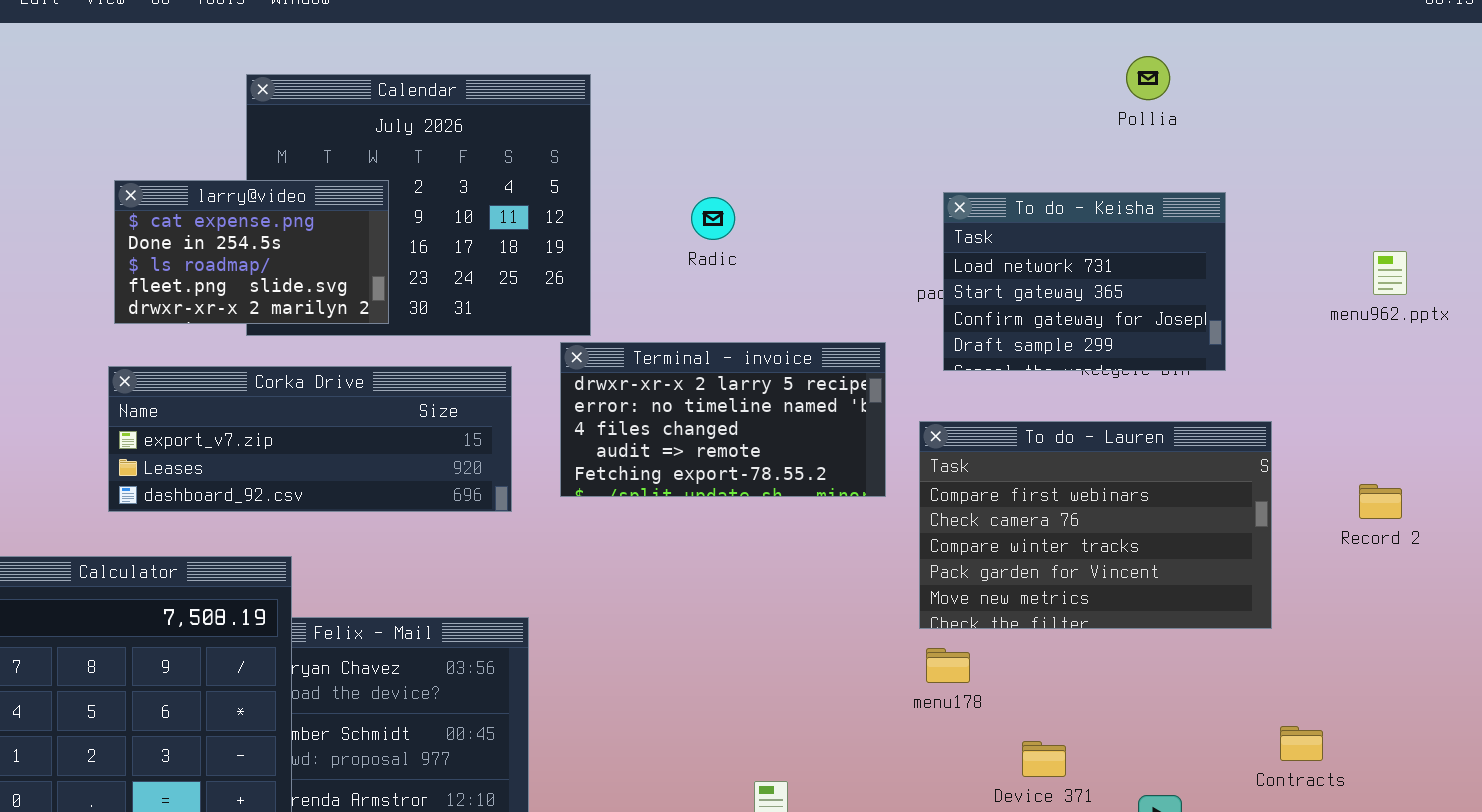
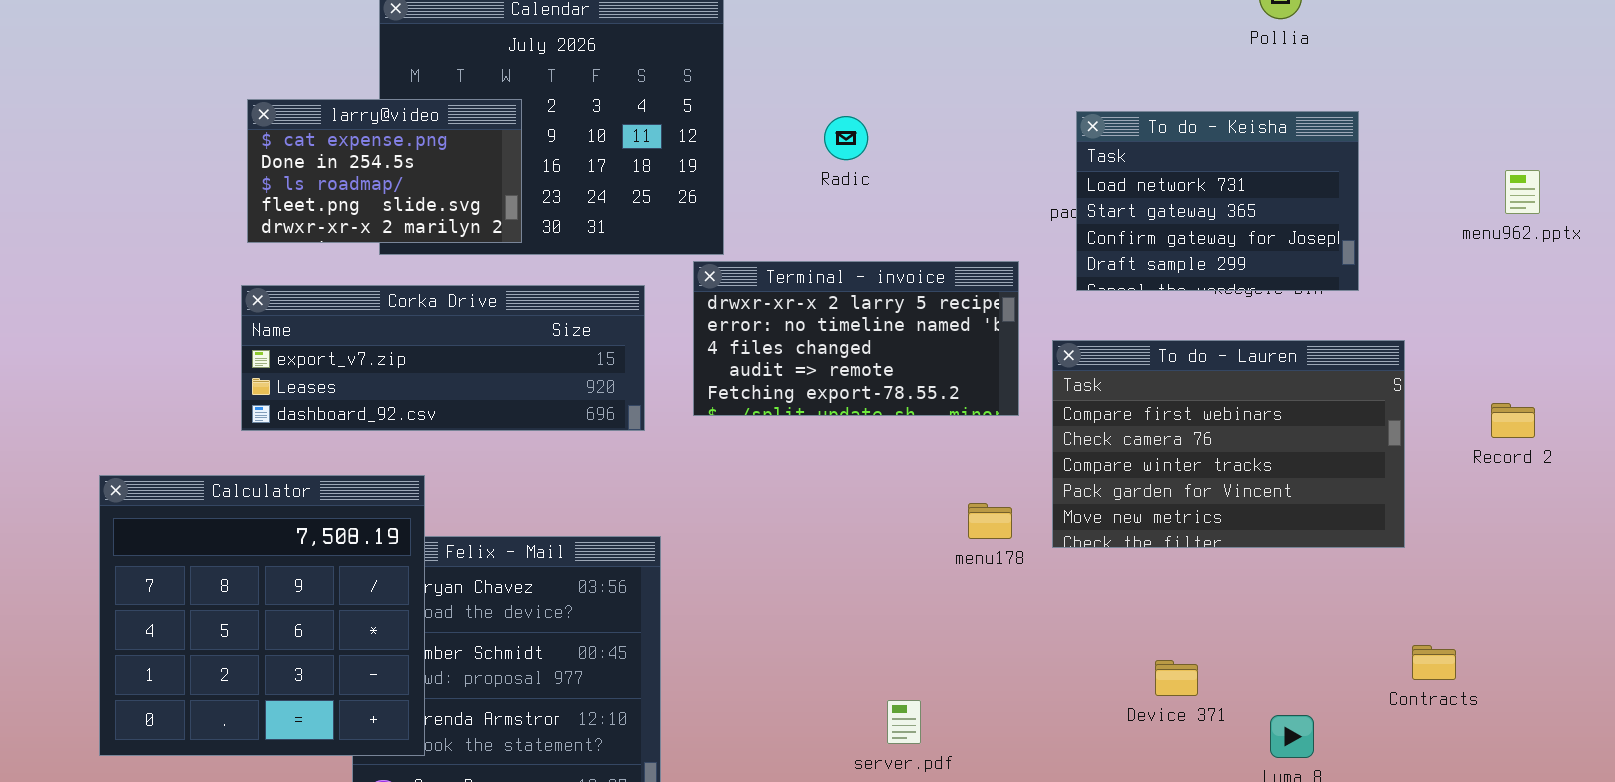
menu178: [926,648,970,683] -> [968,503,1012,539], moved

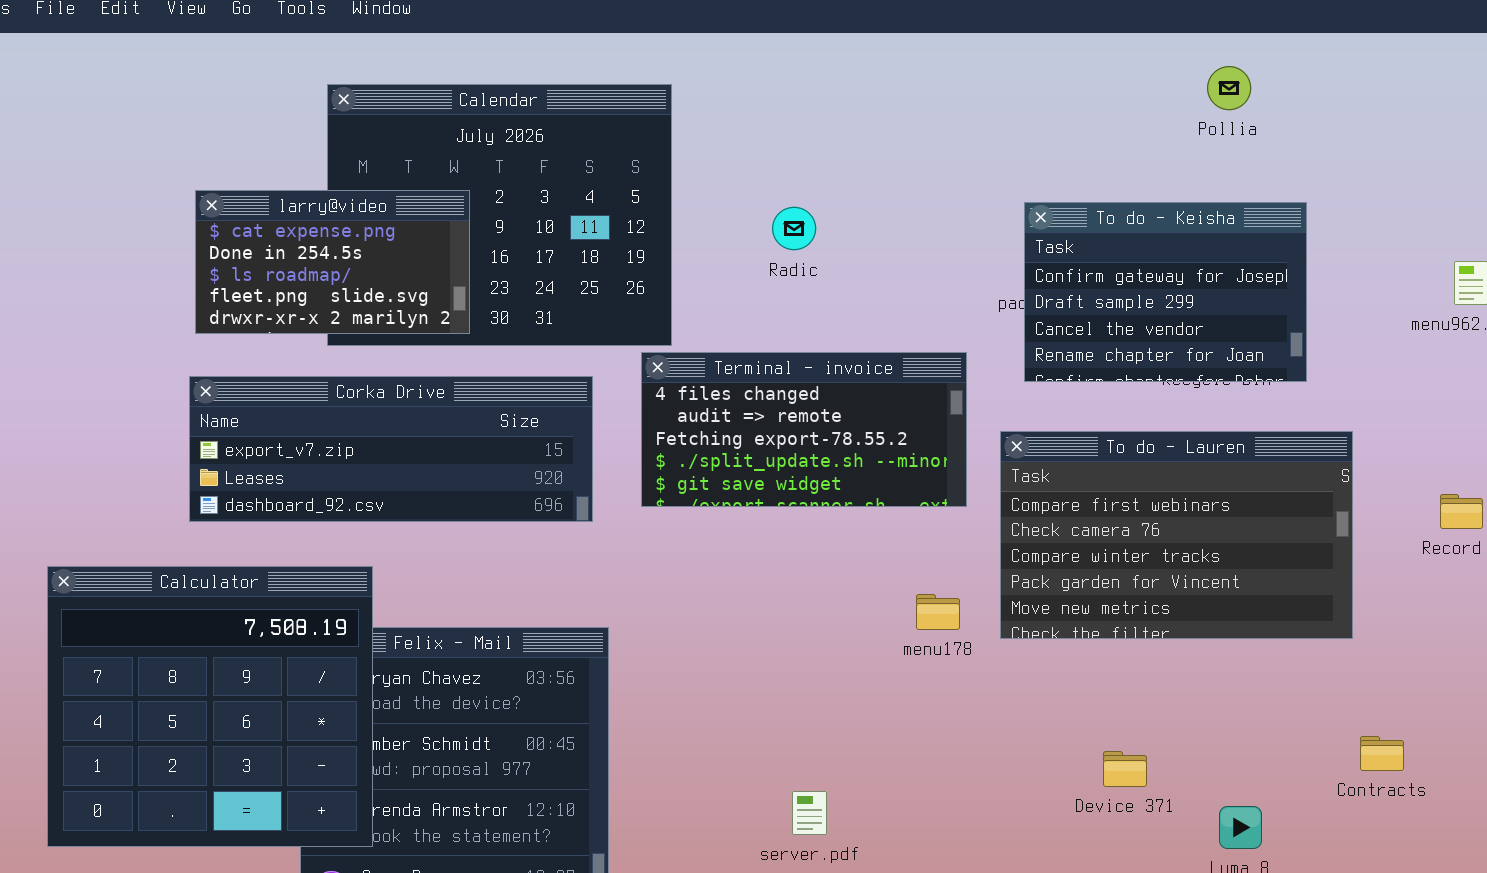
To do - Keisha: [1076,111,1359,291] -> [1024,202,1307,382], scrolled down 2 rows
Terminal - invoice: [693,261,1019,416] -> [641,352,967,507], scrolled down 2 rows
server.pdf: [887,700,921,744] -> [792,791,827,835], moved

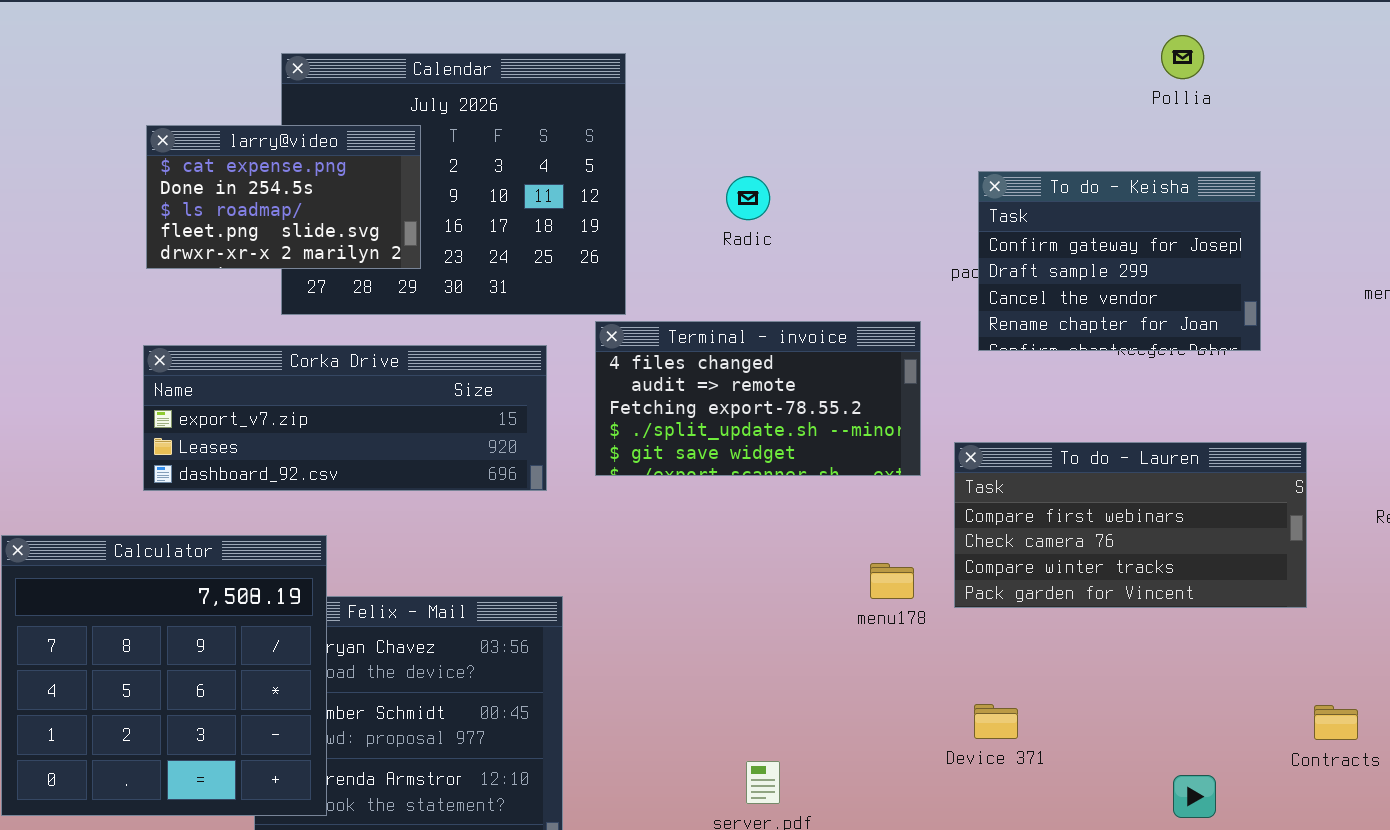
larry@video: [195,190,470,334] -> [146,125,421,269], moved
To do - Lauren: [1000,431,1353,639] -> [954,442,1307,608], resized
Device 371: [1103,751,1147,787] -> [974,704,1018,739], moved

